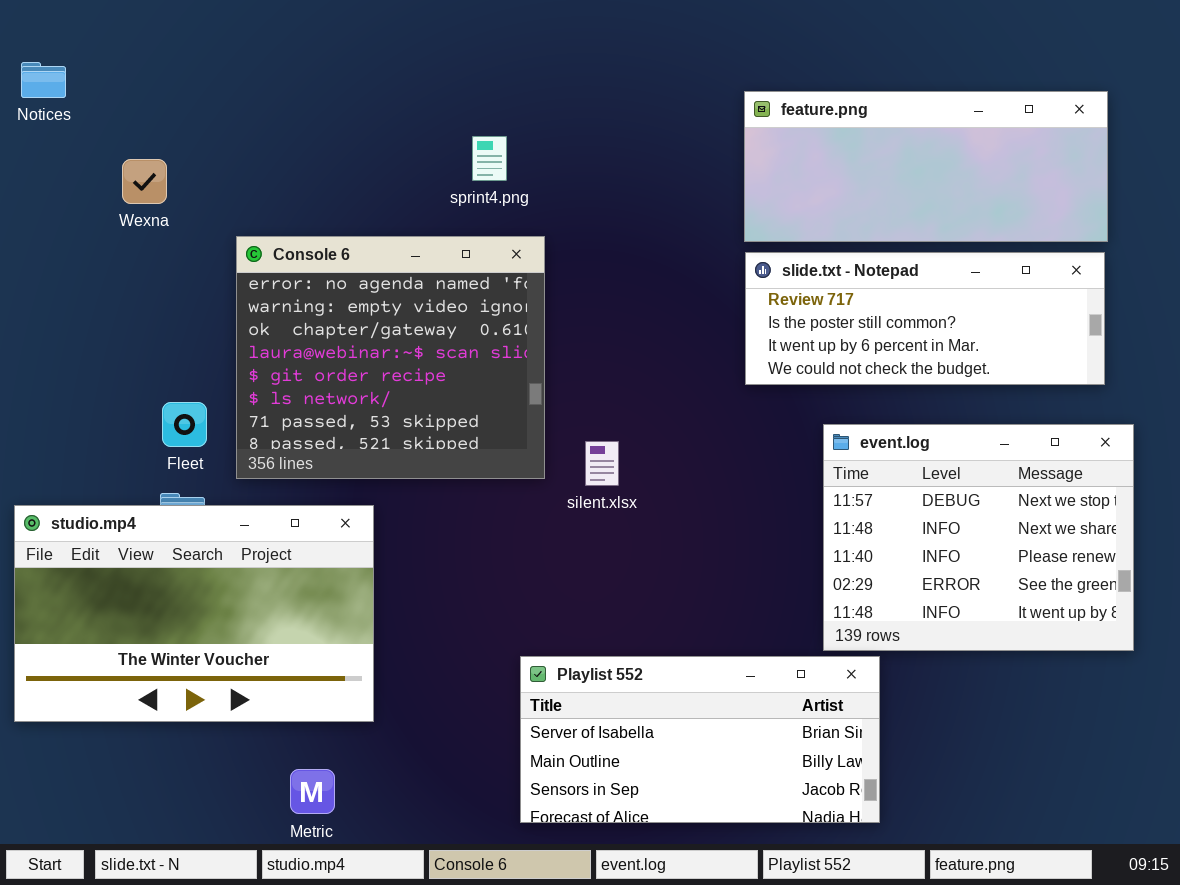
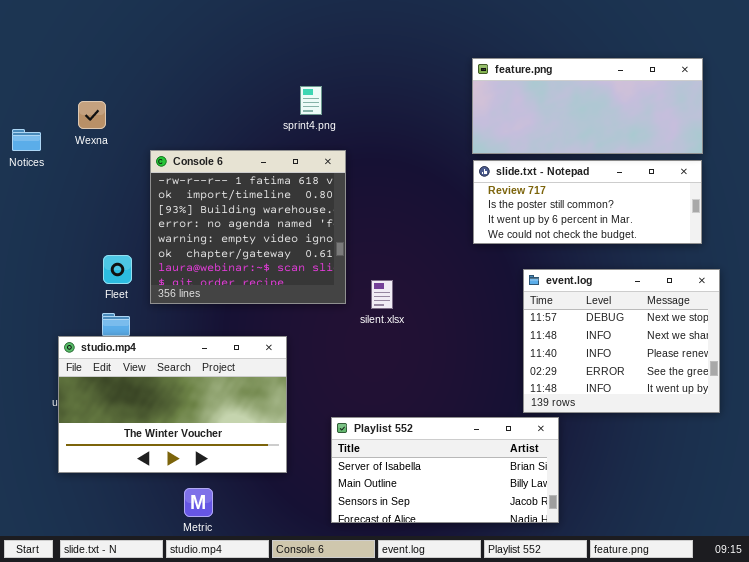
Notices: [21,62,66,98] -> [12,129,41,151], moved
Console 6: [236,236,545,479] -> [150,150,346,304], scrolled up 3 rows
studio.mp4: [14,505,374,722] -> [58,336,287,473], moved

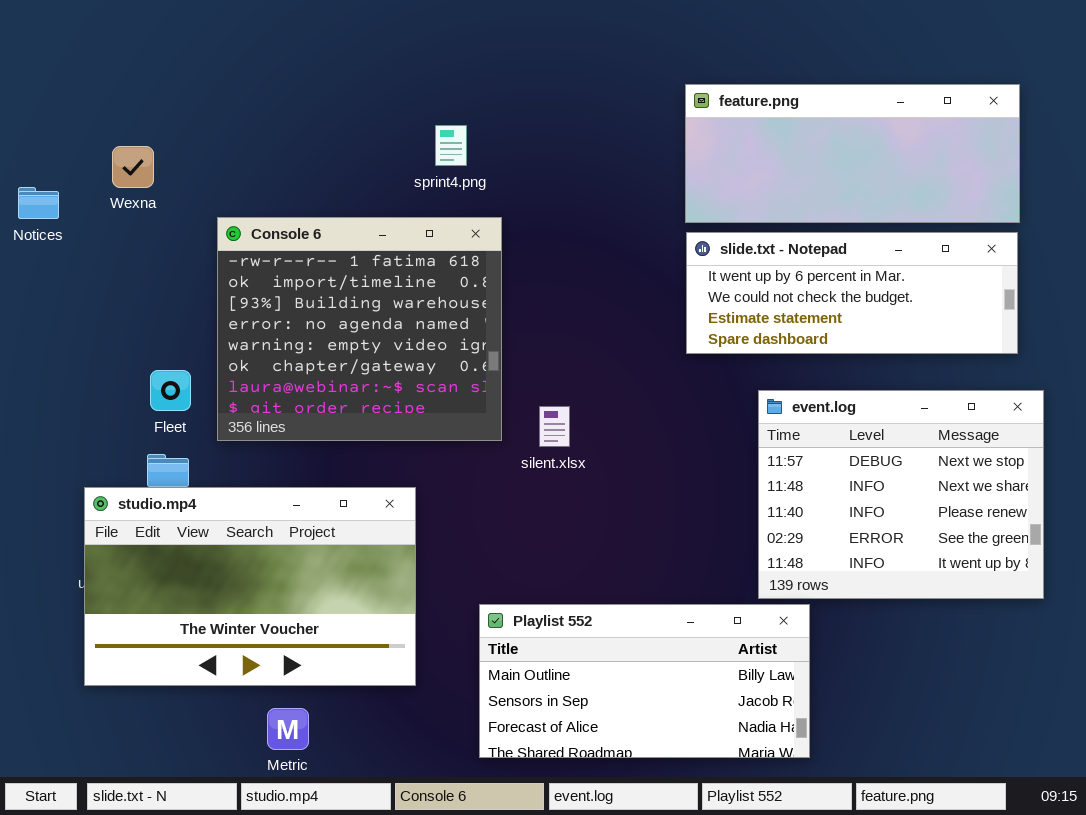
slide.txt - Notepad: [473,160,702,244] -> [686,232,1018,354], scrolled down 2 rows
Playlist 552: [331,417,559,523] -> [479,604,810,758], scrolled down 1 row

